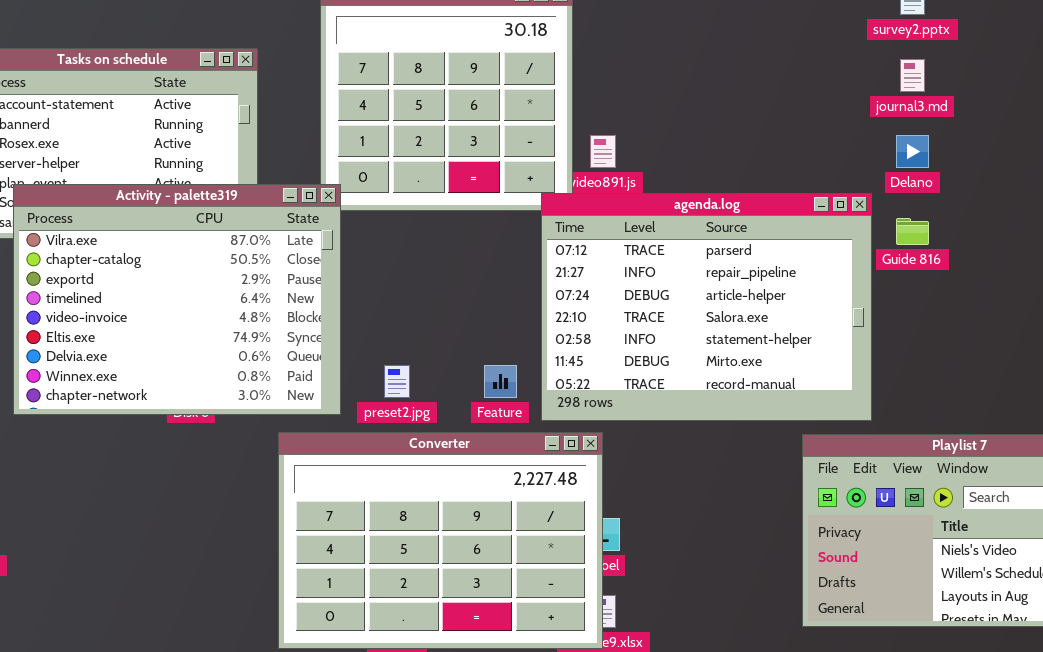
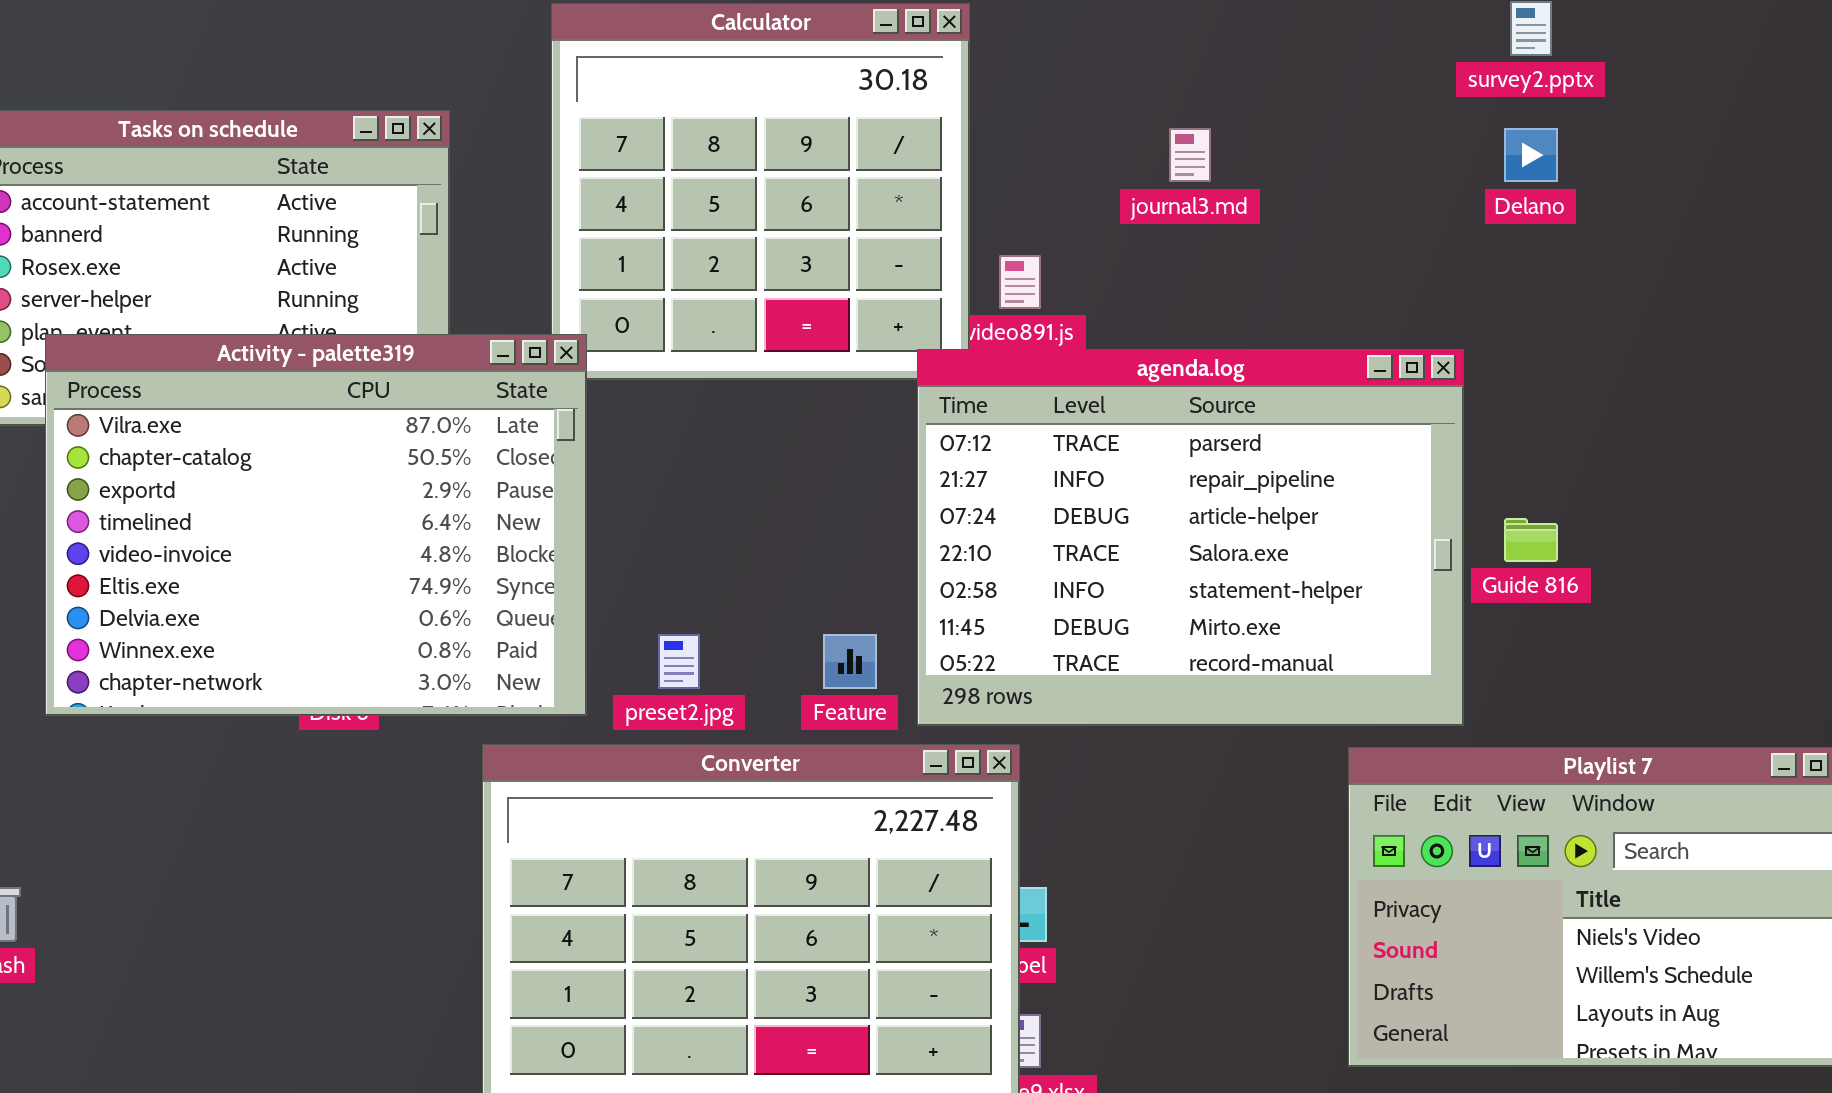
journal3.md: [900,59,925,92] -> [1169,128,1211,182], moved
Delano: [896,135,929,168] -> [1504,128,1558,182], moved
Guide 816: [896,218,929,245] -> [1504,518,1558,562], moved

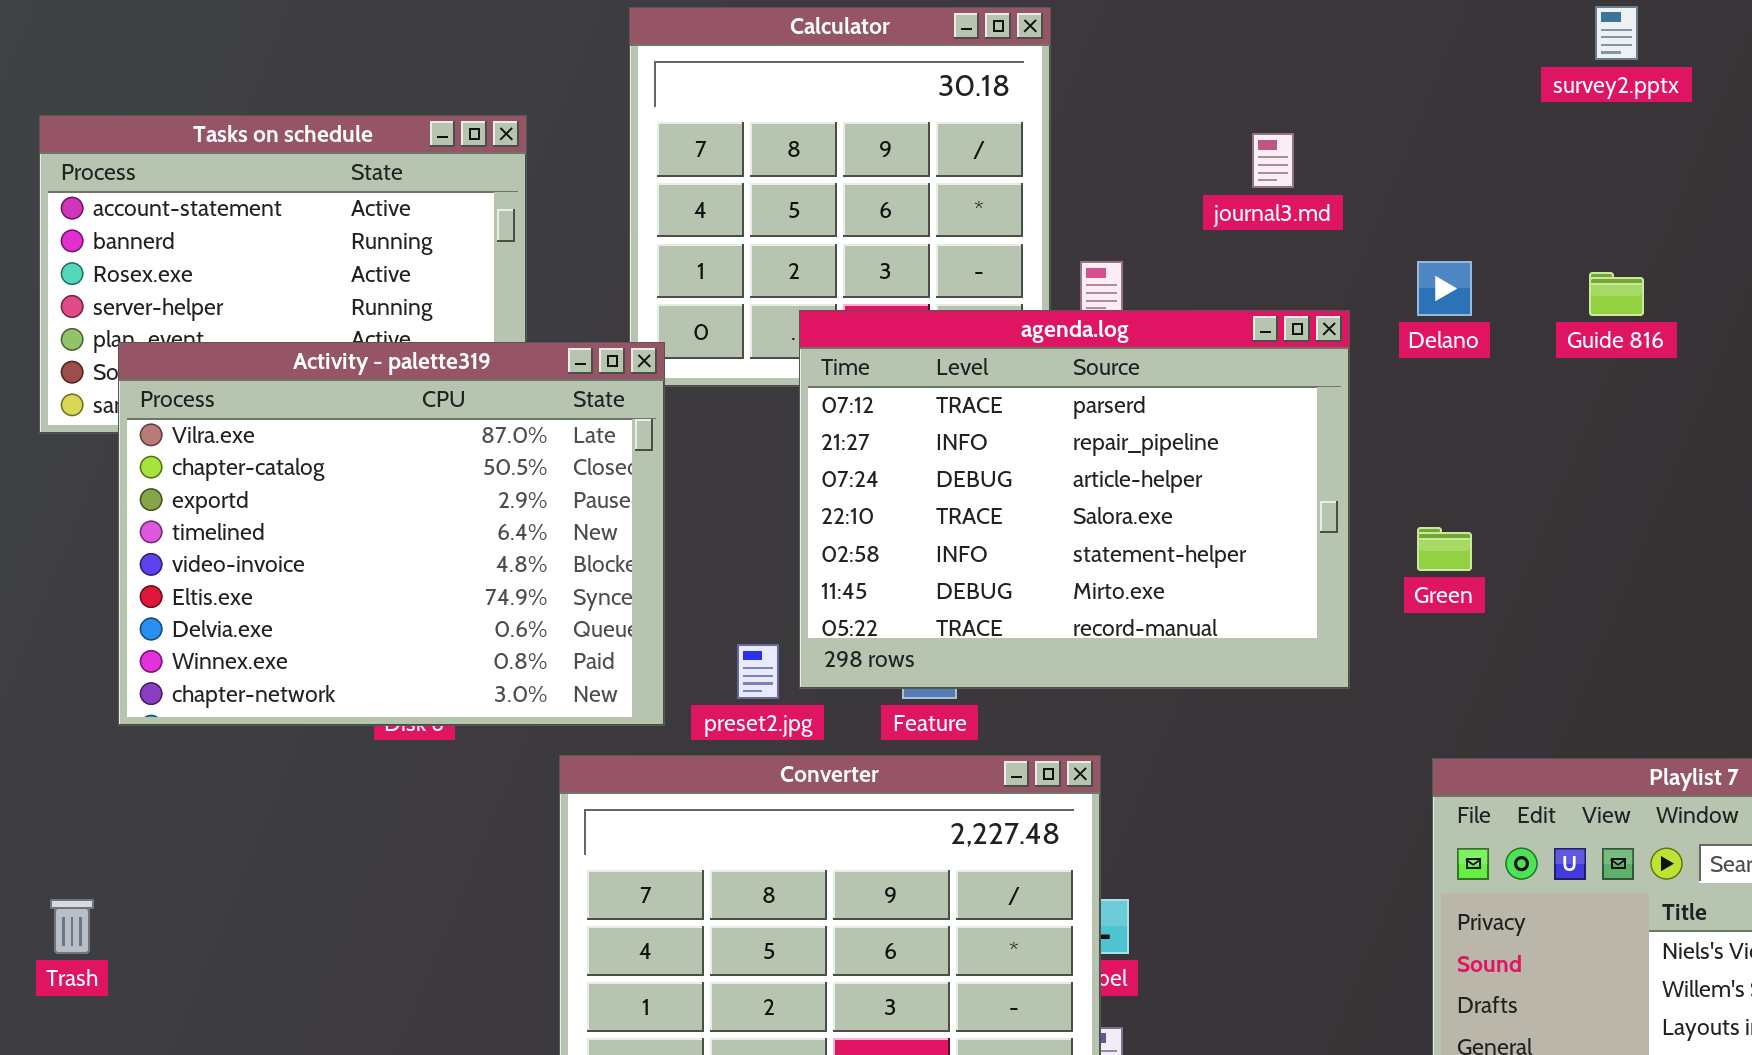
Delano: [1504,128,1558,182] -> [1417,261,1472,316], moved
agenda.log: [917,349,1464,726] -> [799,310,1350,689], moved
Guide 816: [1504,518,1558,562] -> [1589,272,1644,316], moved

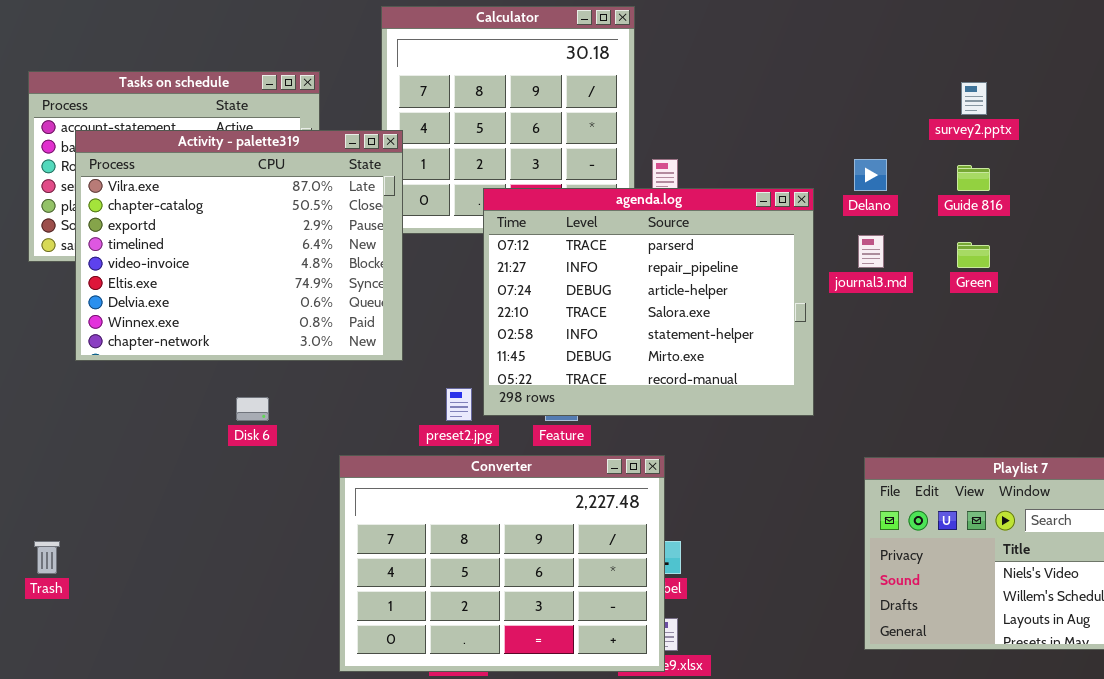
survey2.pptx: [1595,6,1638,60] -> [961,82,987,115], moved
journal3.md: [1252,133,1294,188] -> [858,235,884,268], moved
Activity - palette319: [118,342,665,726] -> [75,130,403,361], moved
Green: [1417,527,1472,571] -> [957,242,990,268], moved

